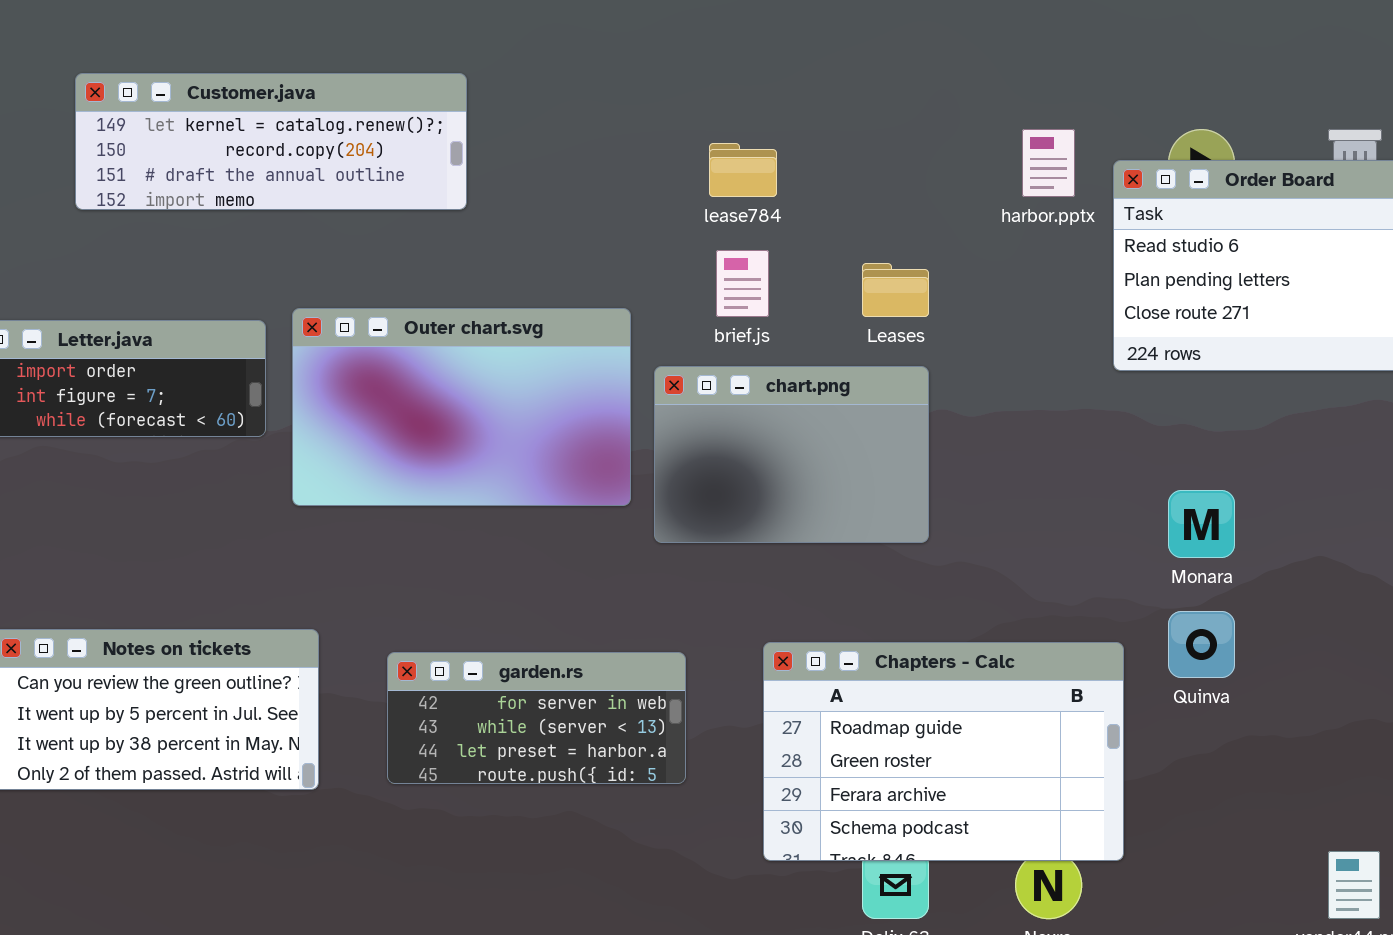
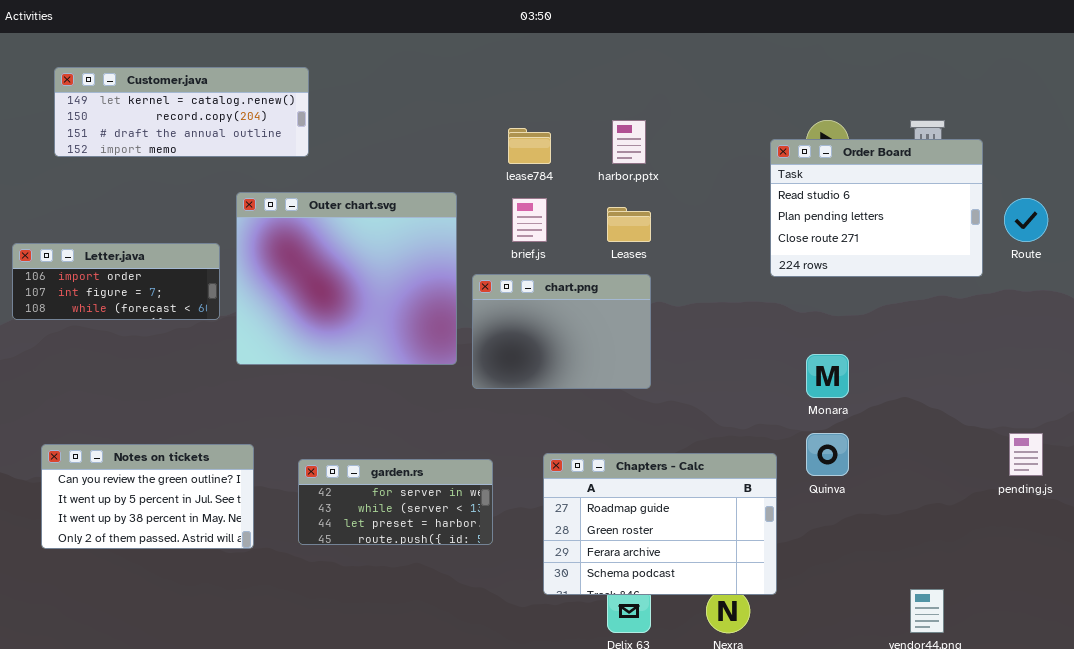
Customer.java: [75,73,467,210] -> [54,67,309,157], moved
harbor.pptx: [1022,129,1075,197] -> [612,120,646,164], moved
Outer chart.svg: [292,308,631,506] -> [236,192,457,365], resized

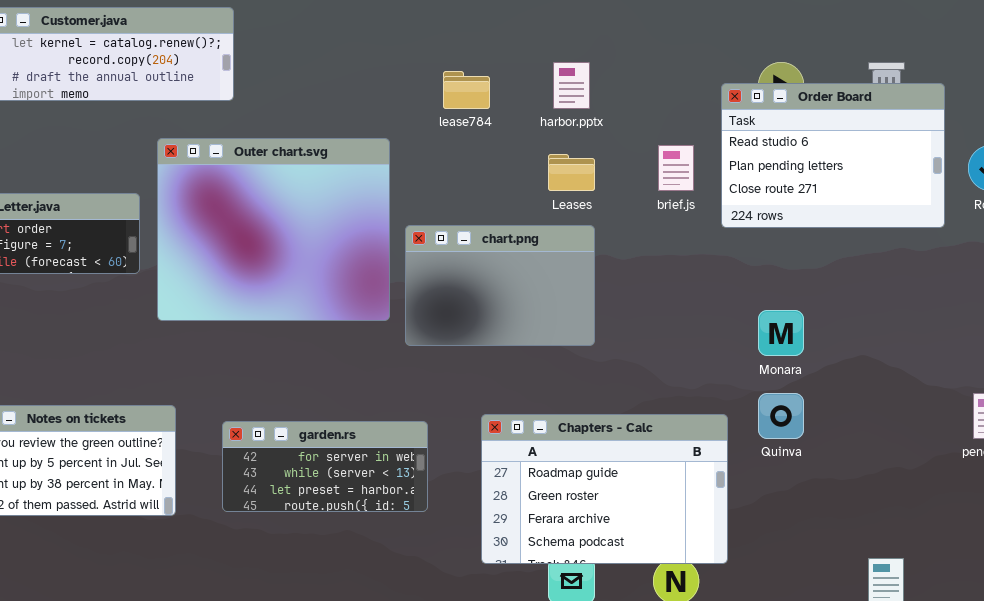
brief.js: [512,198,547,242] -> [658,145,694,191], moved

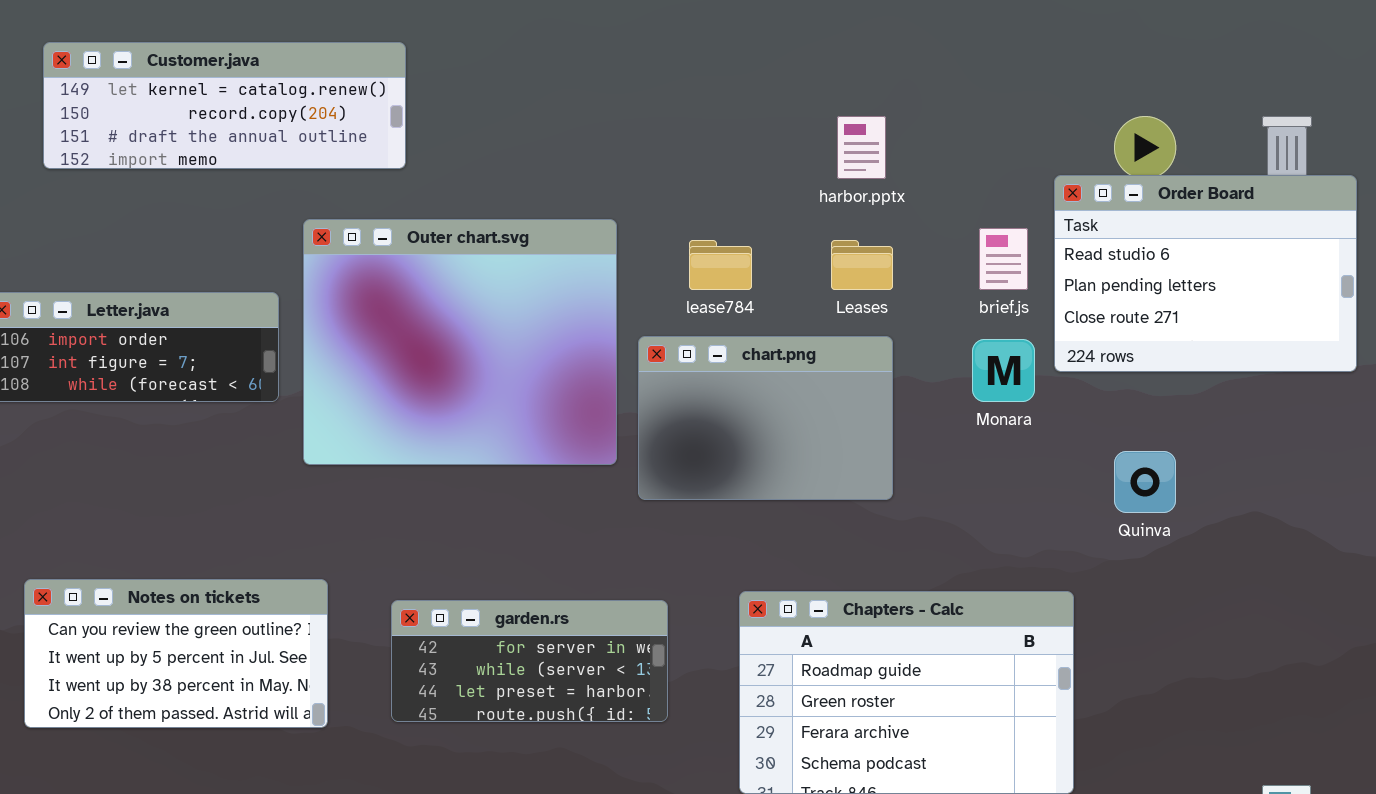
lease784: [443,71,490,109] -> [689,240,752,290], moved
Order Board: [721,83,945,228] -> [1054,175,1357,372], moved
Monara: [758,310,804,356] -> [972,339,1035,402], moved
Quinva: [758,393,804,439] -> [1114,451,1176,513], moved

